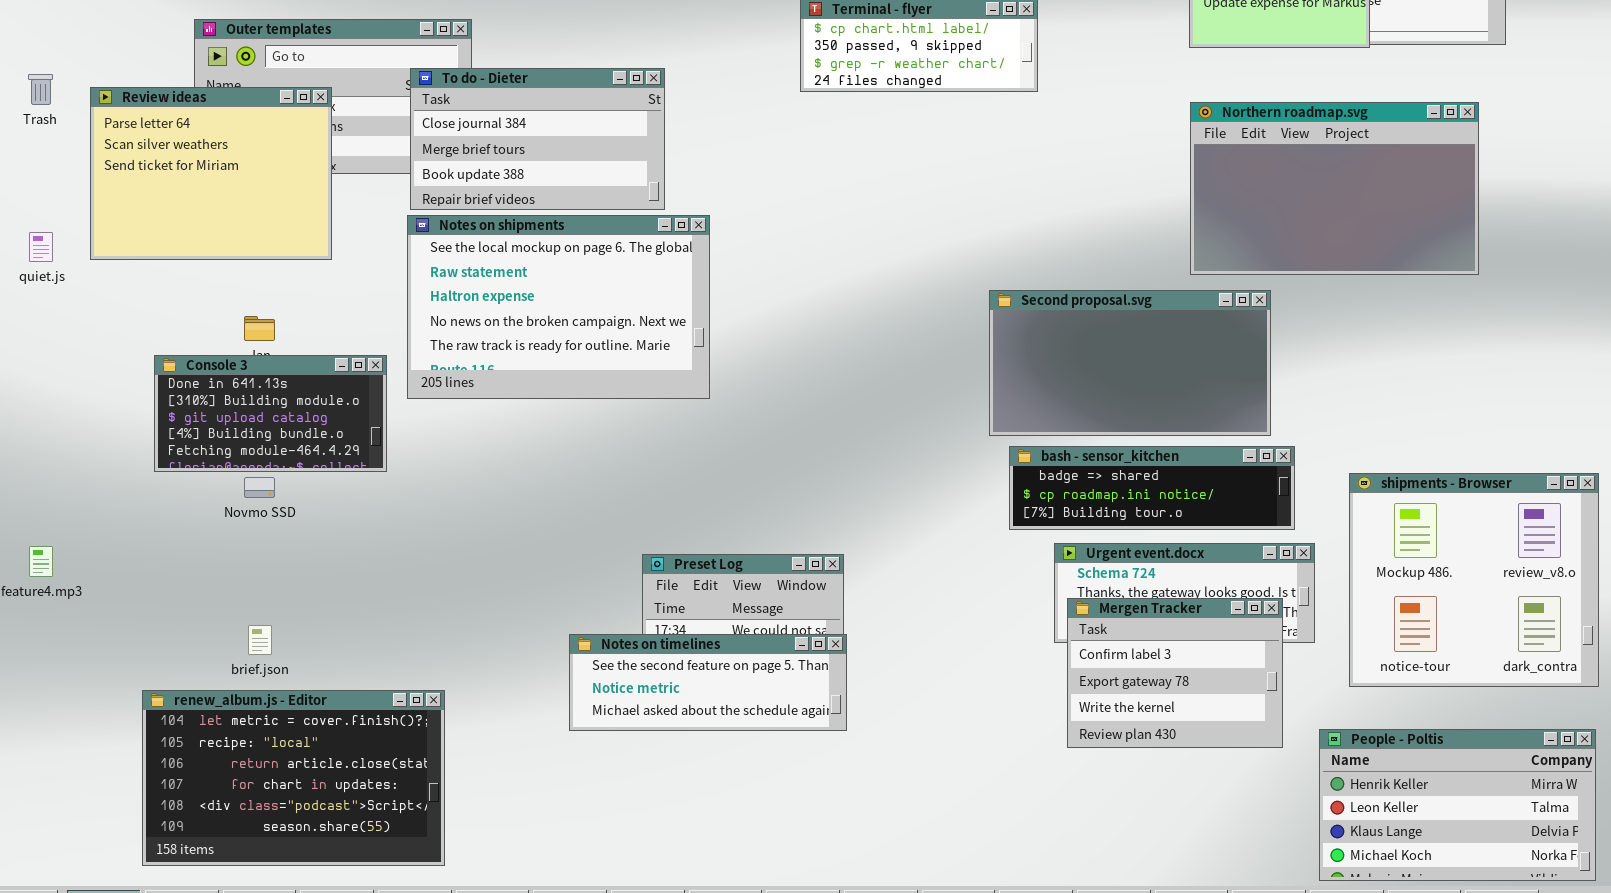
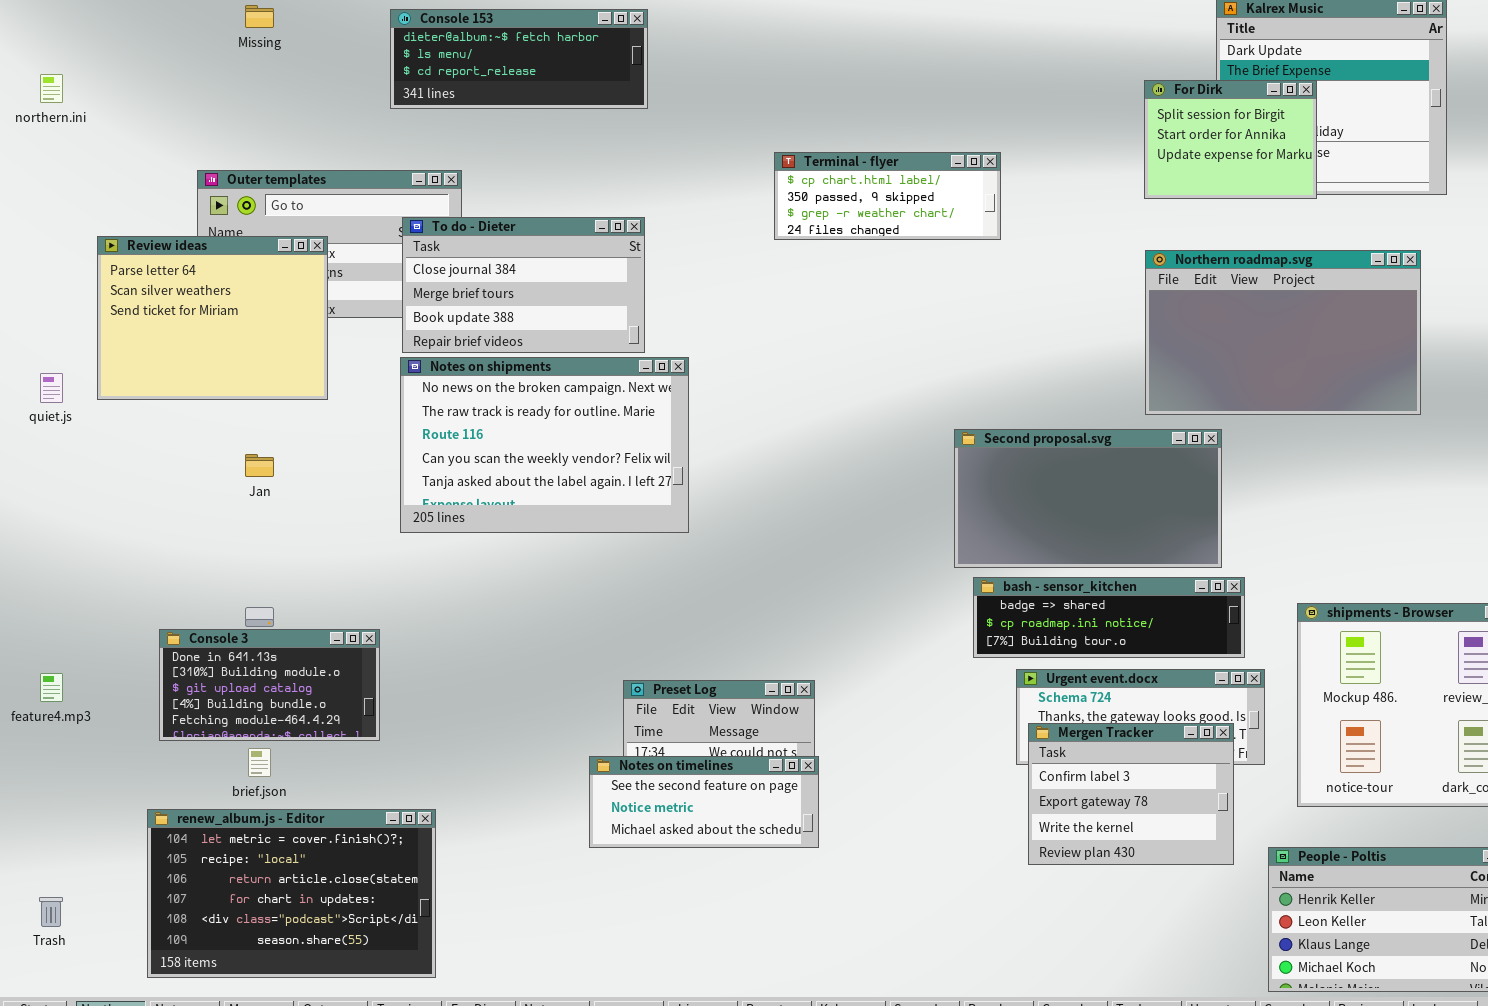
Trash: [28,74,53,105] -> [39,897,63,927], moved
Notes on shipments: [407,215,710,399] -> [400,357,689,533], scrolled down 3 rows
Console 3: [154,355,387,472] -> [159,629,380,741], moved
Notes on timelines: [569,634,847,731] -> [589,756,819,848], resized

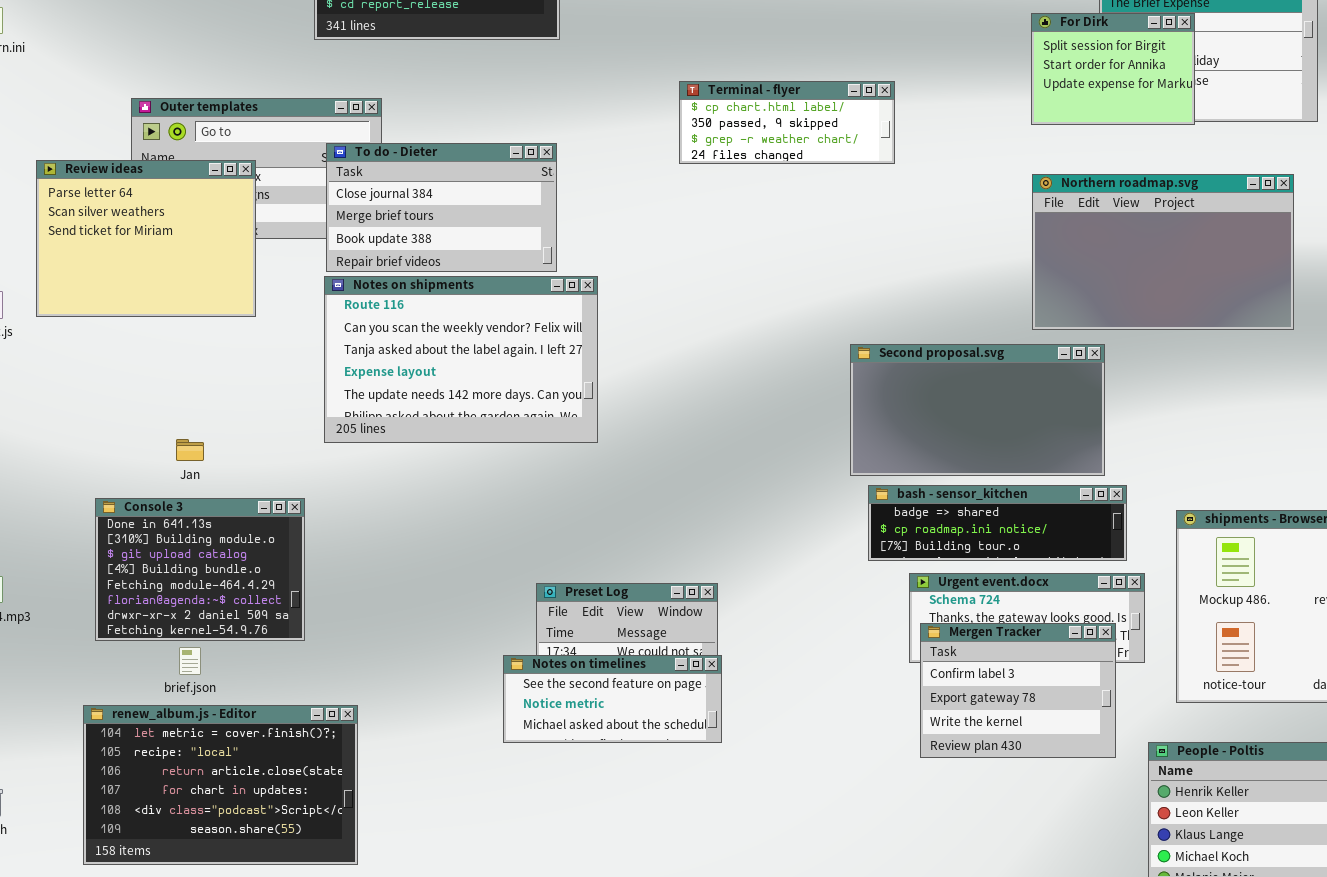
Notes on shipments: [400,357,689,533] -> [324,276,598,443], scrolled down 2 rows
Jan: [245,454,274,477] -> [176,439,204,461], moved
Console 3: [159,629,380,741] -> [95,498,305,641], resized

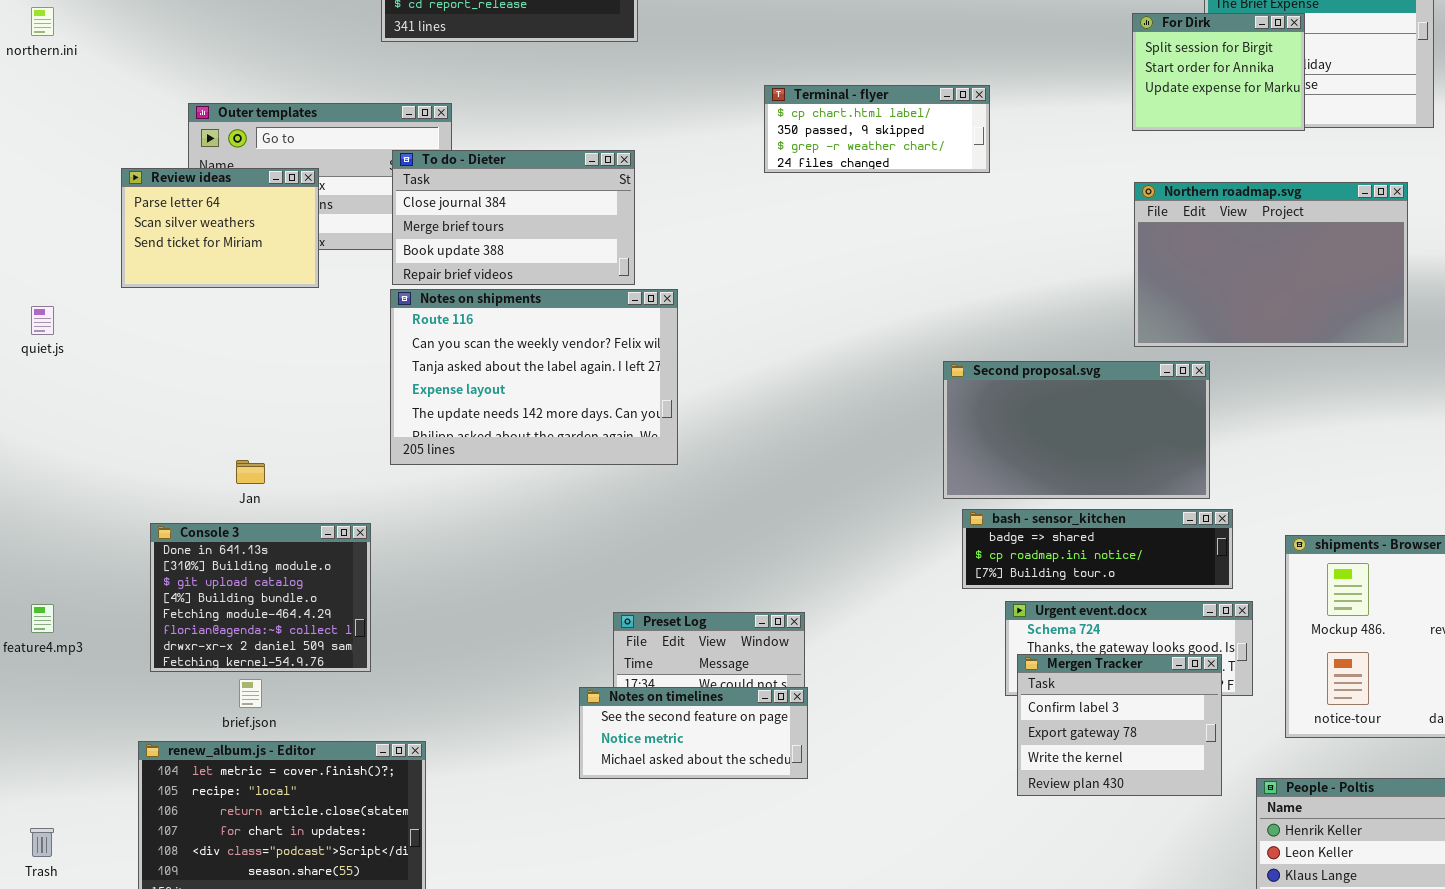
Review ideas: [36,160,256,317] -> [121,168,319,288], resized

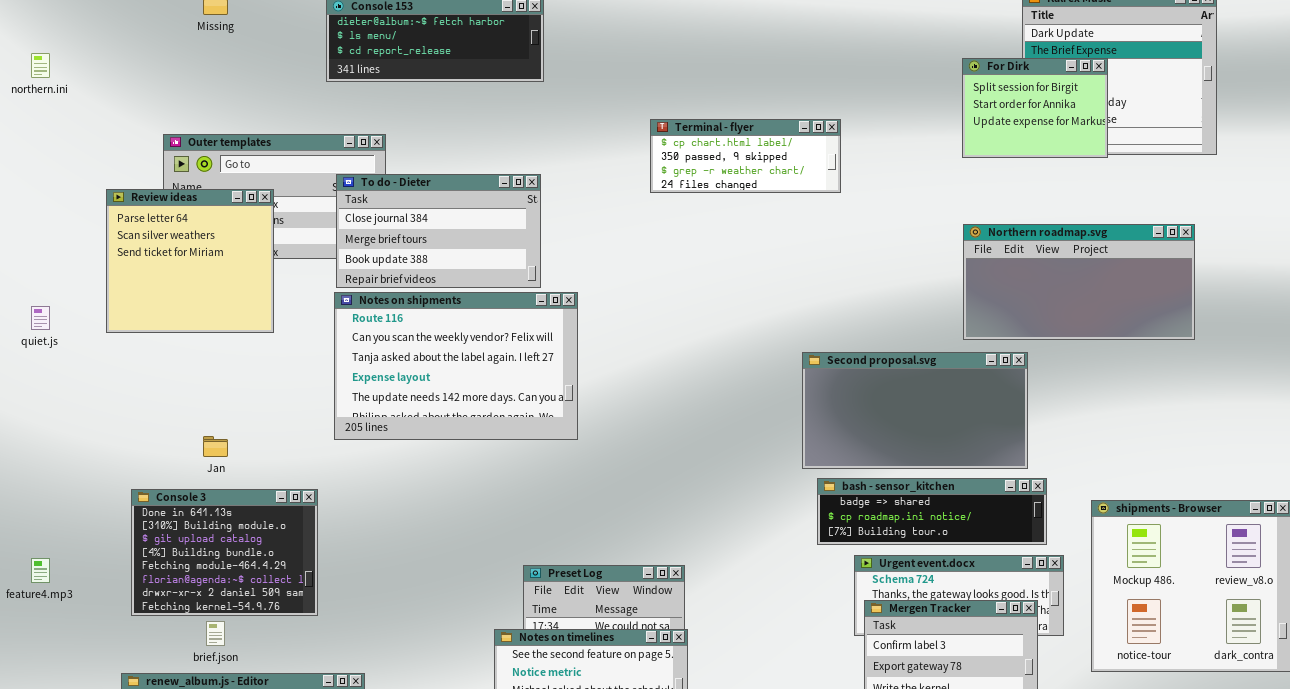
Review ideas: [121,168,319,288] -> [106,189,274,333], resized
Northern roadmap.svg: [1134,182,1408,347] -> [963,224,1195,340], resized

